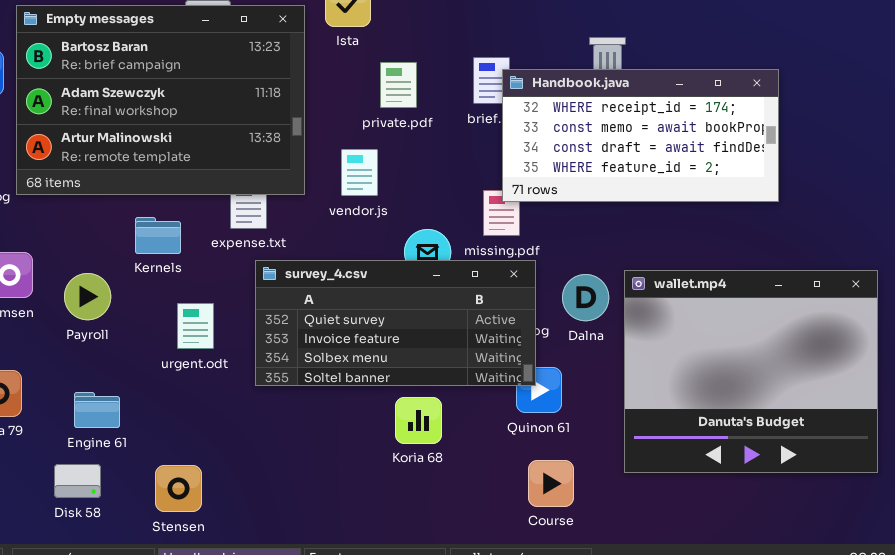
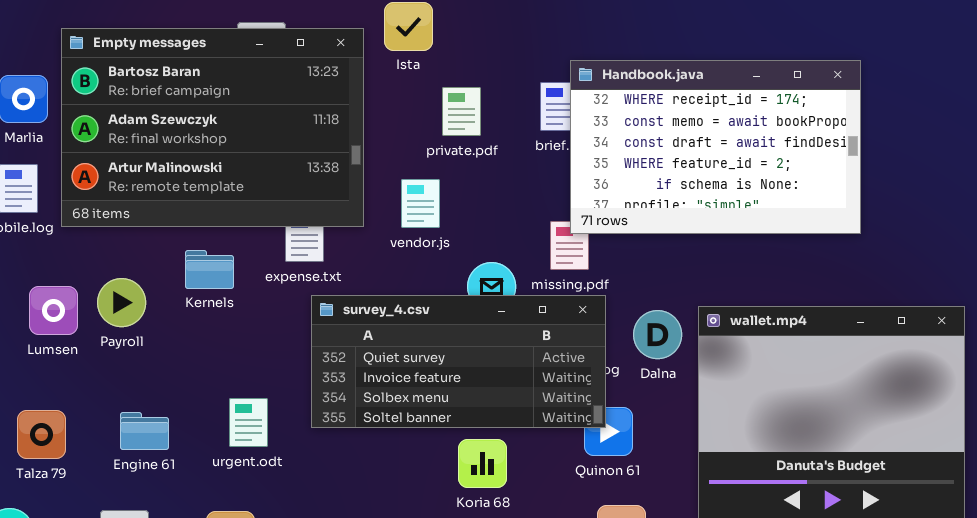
Handbook.java: [502,69,779,202] -> [570,60,861,234], resized
Payroll: [64,273,111,320] -> [97,278,146,327], moved
urgent.odt: [177,303,214,349] -> [229,398,268,447], moved
Engine 61: [74,392,120,428] -> [120,412,169,450], moved

